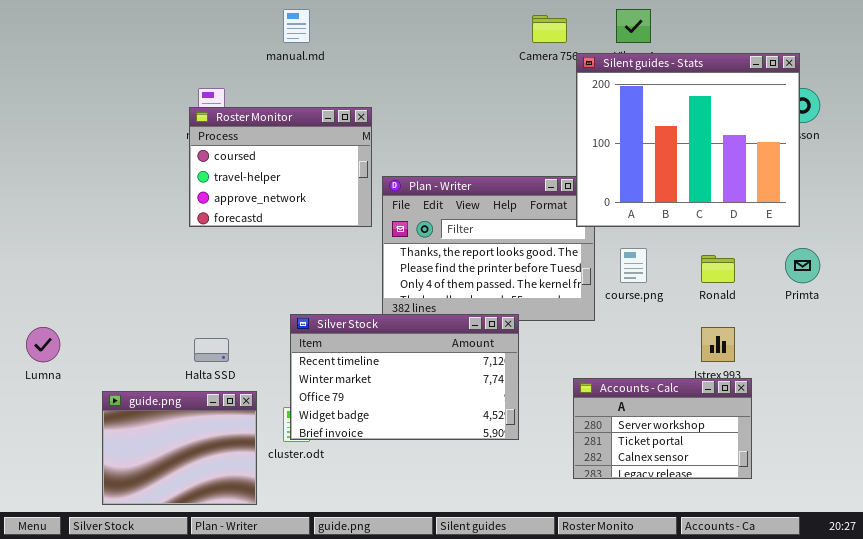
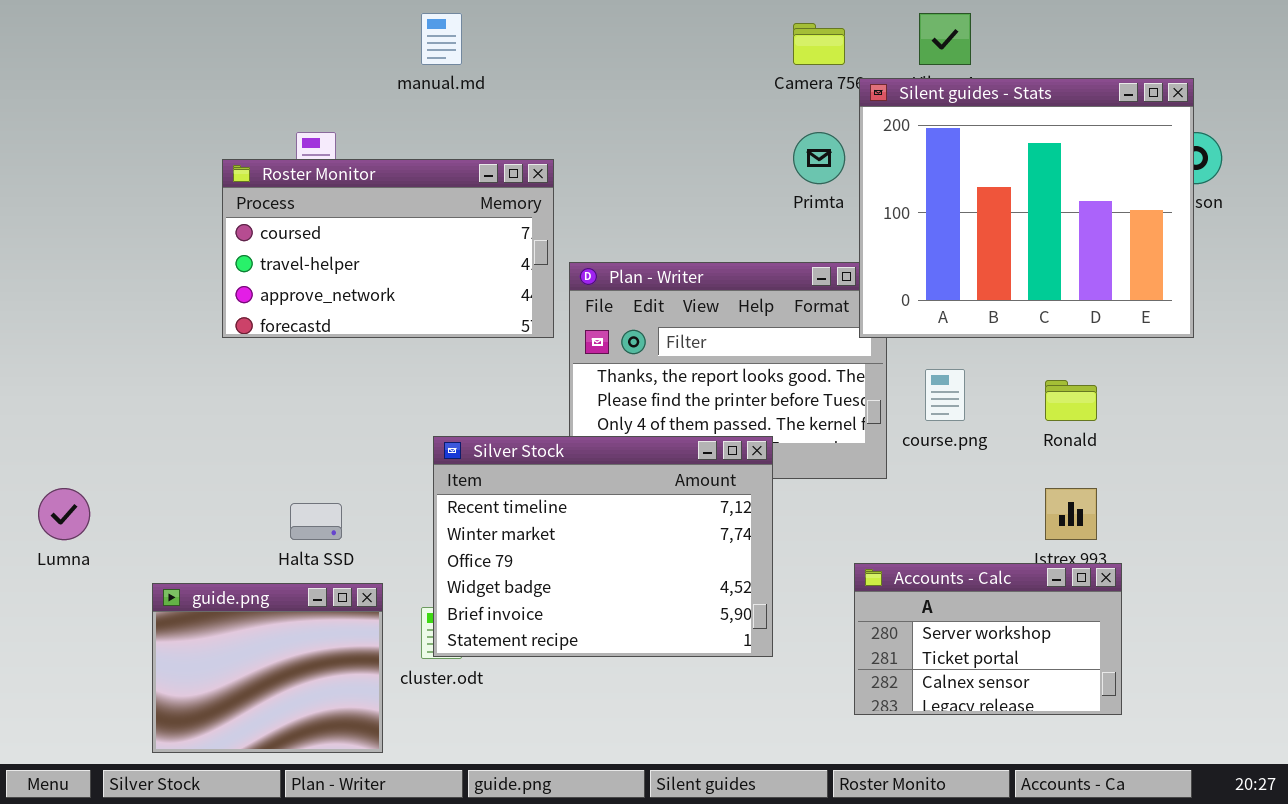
Roster Monitor: [189,107,372,227] -> [222,159,554,338], resized
Primta: [785,248,820,283] -> [793,132,845,184], moved
Silver Stock: [290,314,519,440] -> [433,436,773,657], resized

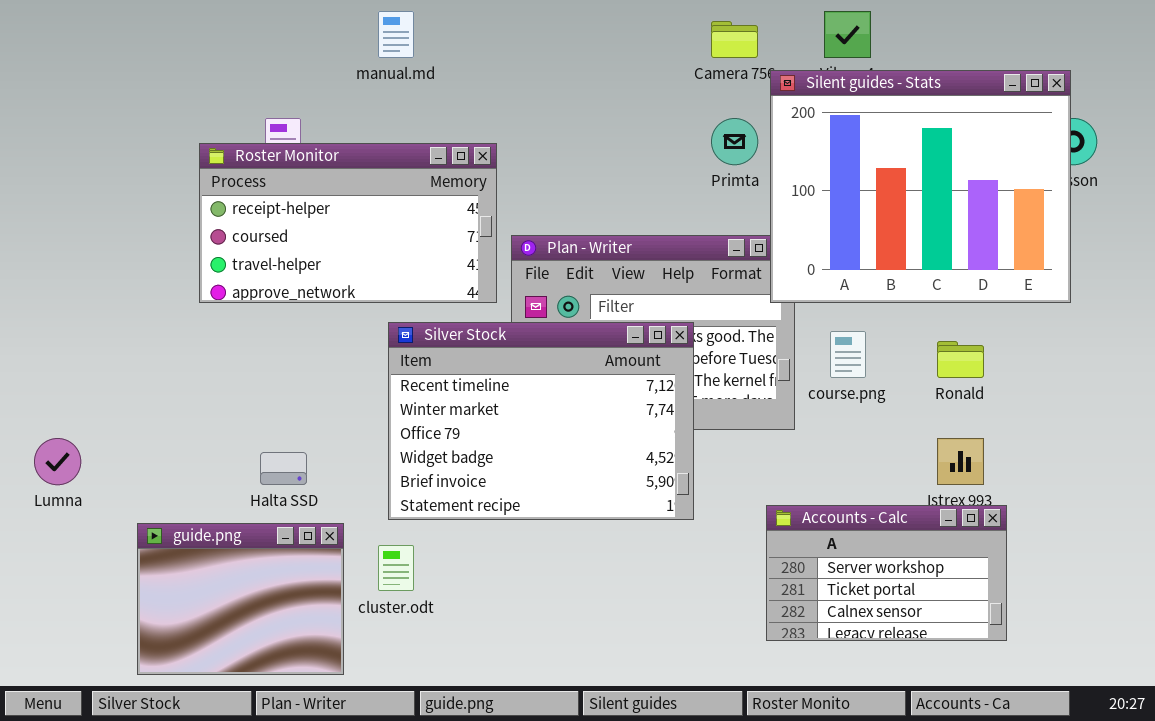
Roster Monitor: [222,159,554,338] -> [199,143,497,303], scrolled up 1 row
Silver Stock: [433,436,773,657] -> [388,322,694,520], moved

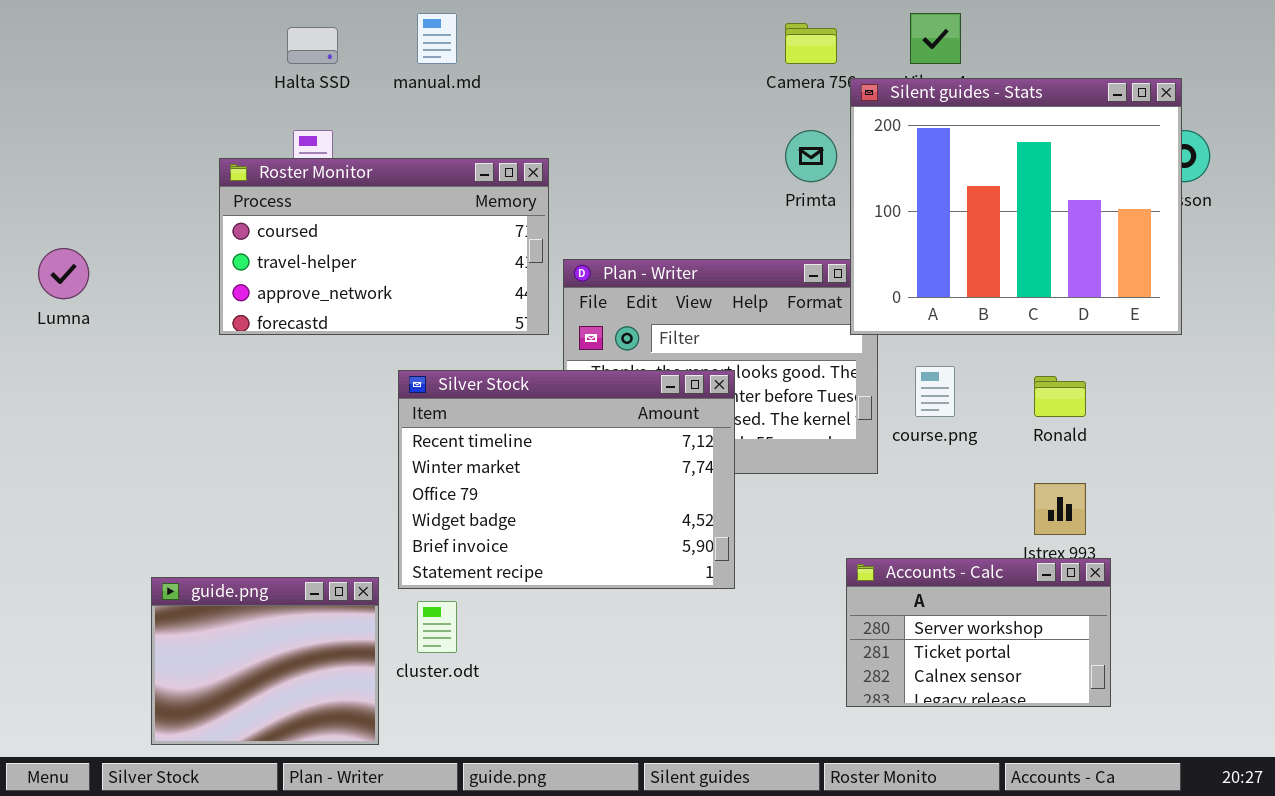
Roster Monitor: [199,143,497,303] -> [219,158,549,335], scrolled down 1 row
Silver Stock: [388,322,694,520] -> [398,370,735,589], moved
Lumna: [34,438,81,485] -> [38,248,89,299], moved
Halta SSD: [260,452,307,485] -> [287,27,338,64], moved

